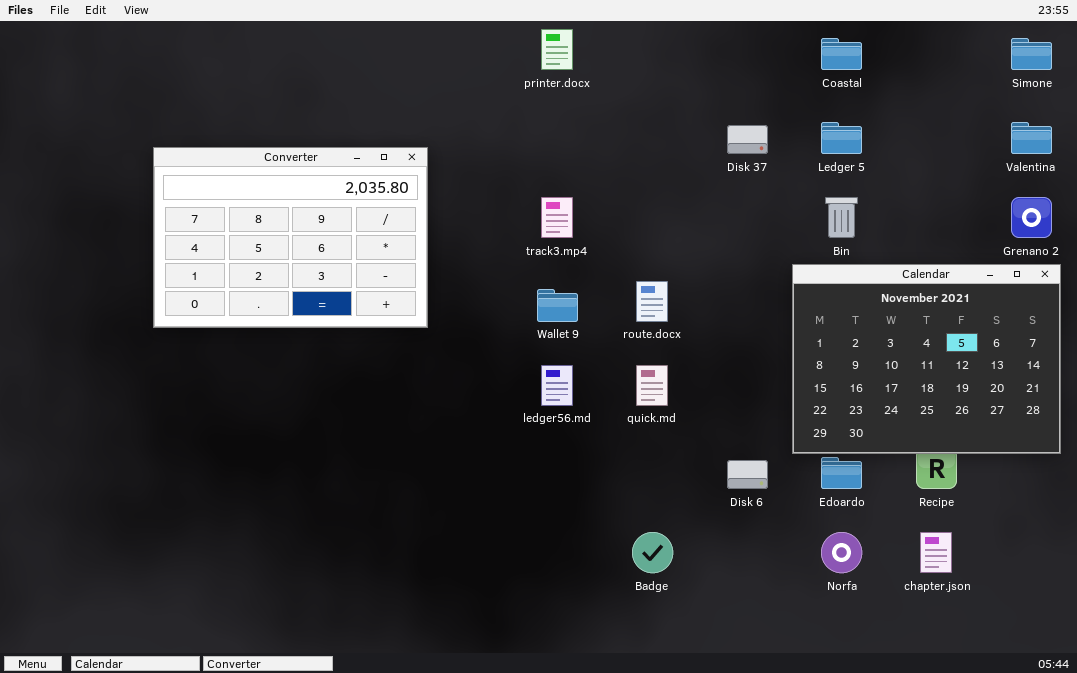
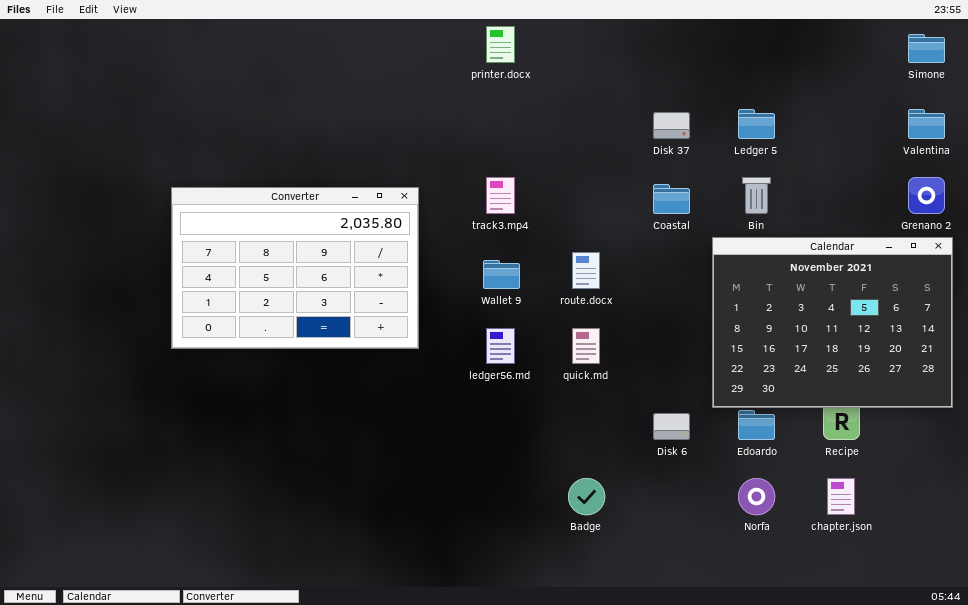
Coastal: [821,38,862,70] -> [653,184,690,214], moved
Converter: [153,147,428,328] -> [171,187,419,349], moved

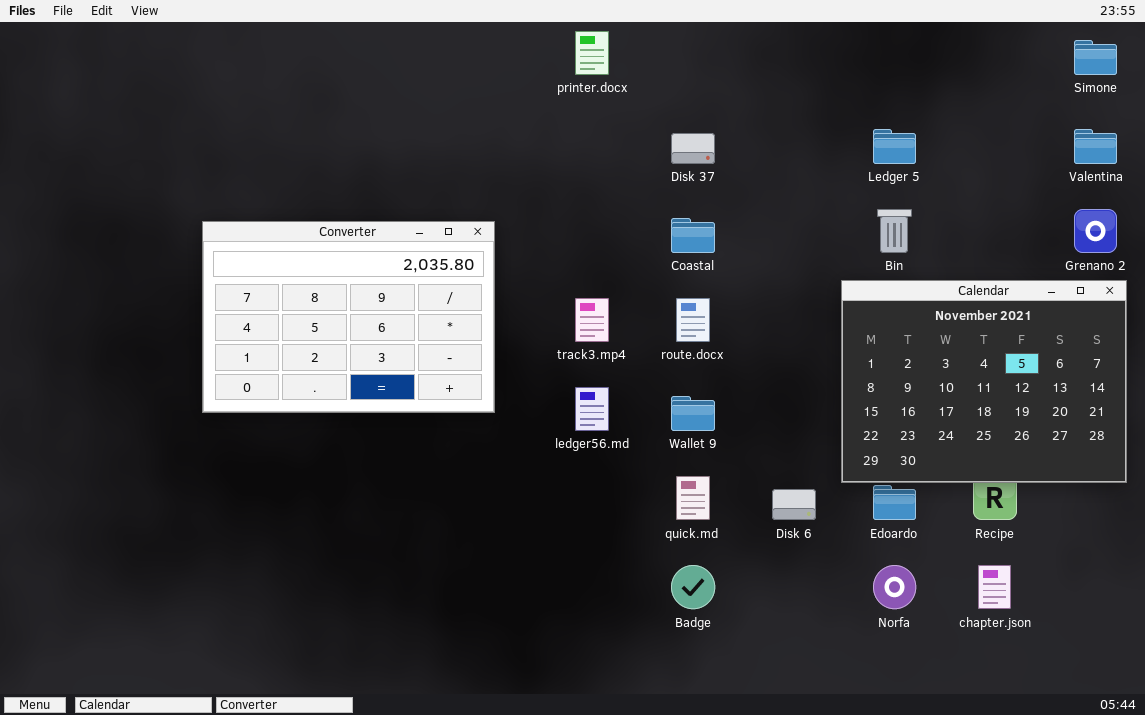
Disk 37: [653,112,690,139] -> [671,133,715,164], moved
track3.mp4: [486,177,515,214] -> [575,298,609,342], moved
Coastal: [653,184,690,214] -> [671,218,715,253], moved
Wallet 9: [483,260,520,289] -> [671,396,715,431], moved
quick.md: [572,328,600,364] -> [676,476,710,520], moved

